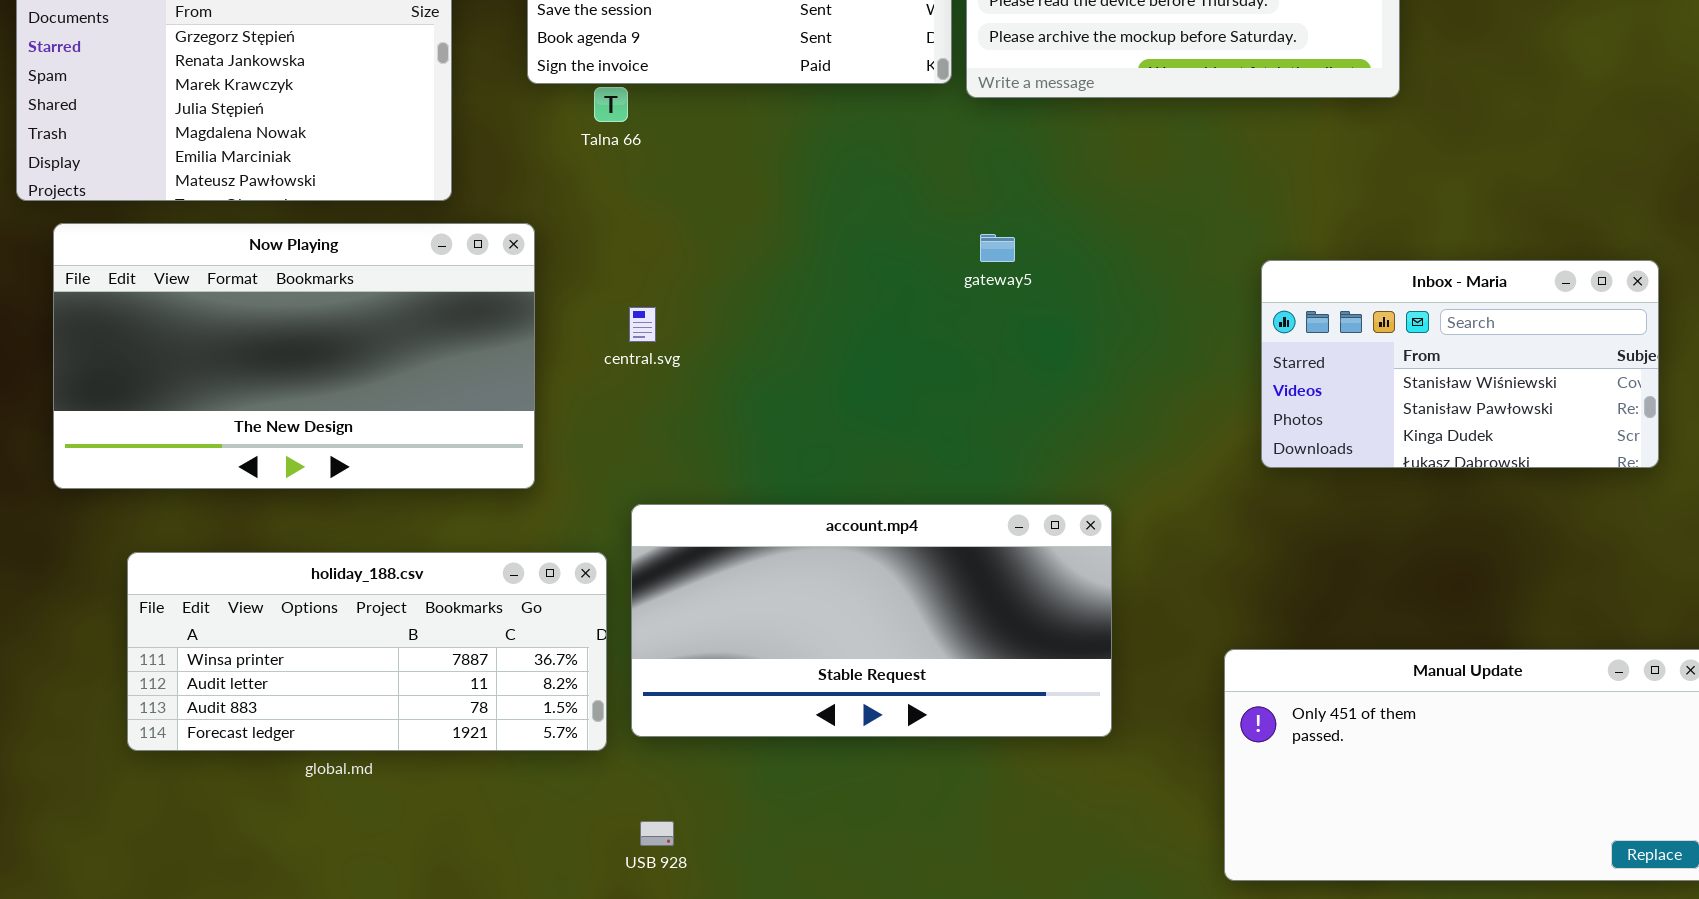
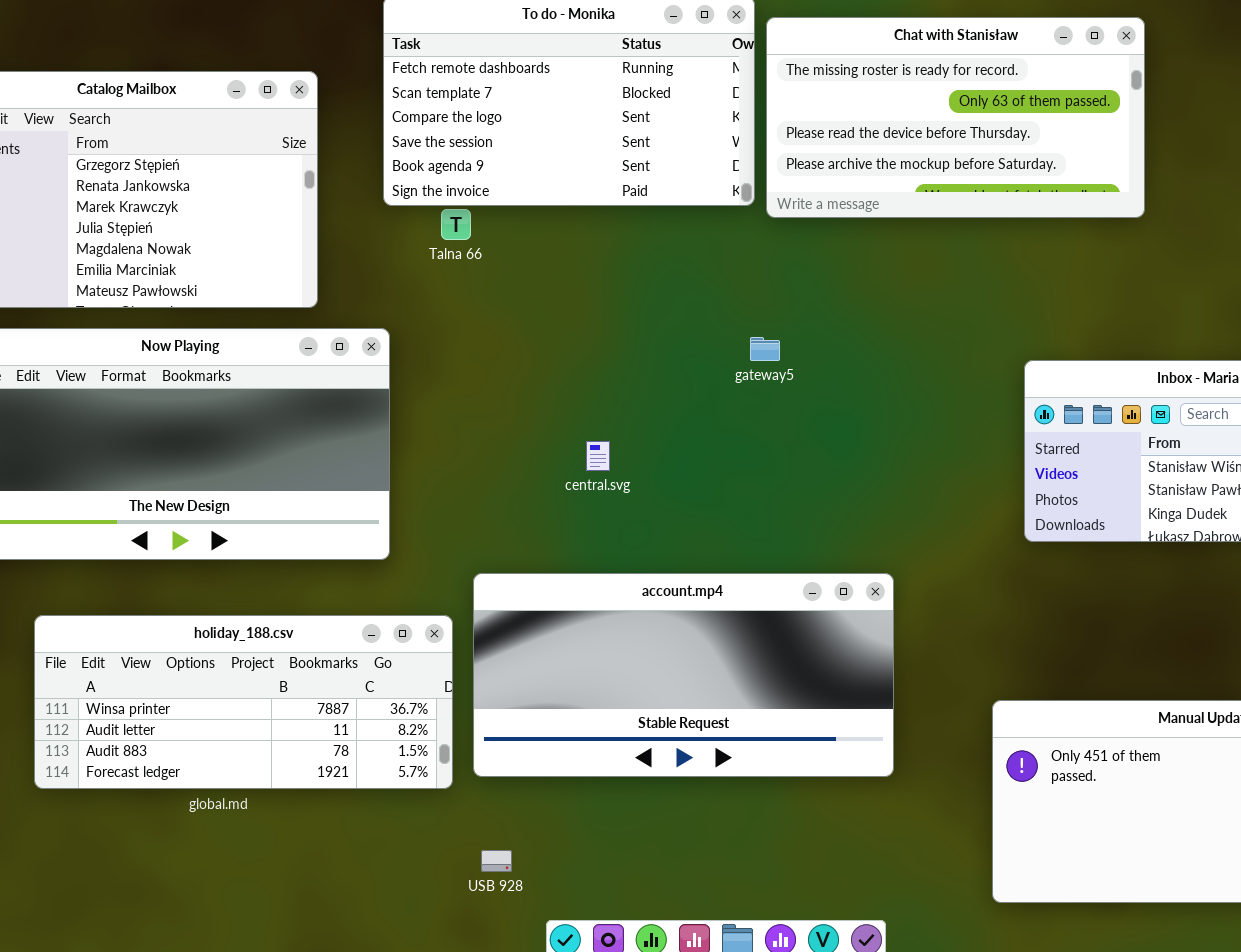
gateway5: [980,234,1015,262] -> [750,337,780,361], moved
central.svg: [629,307,656,342] -> [586,441,610,471], moved

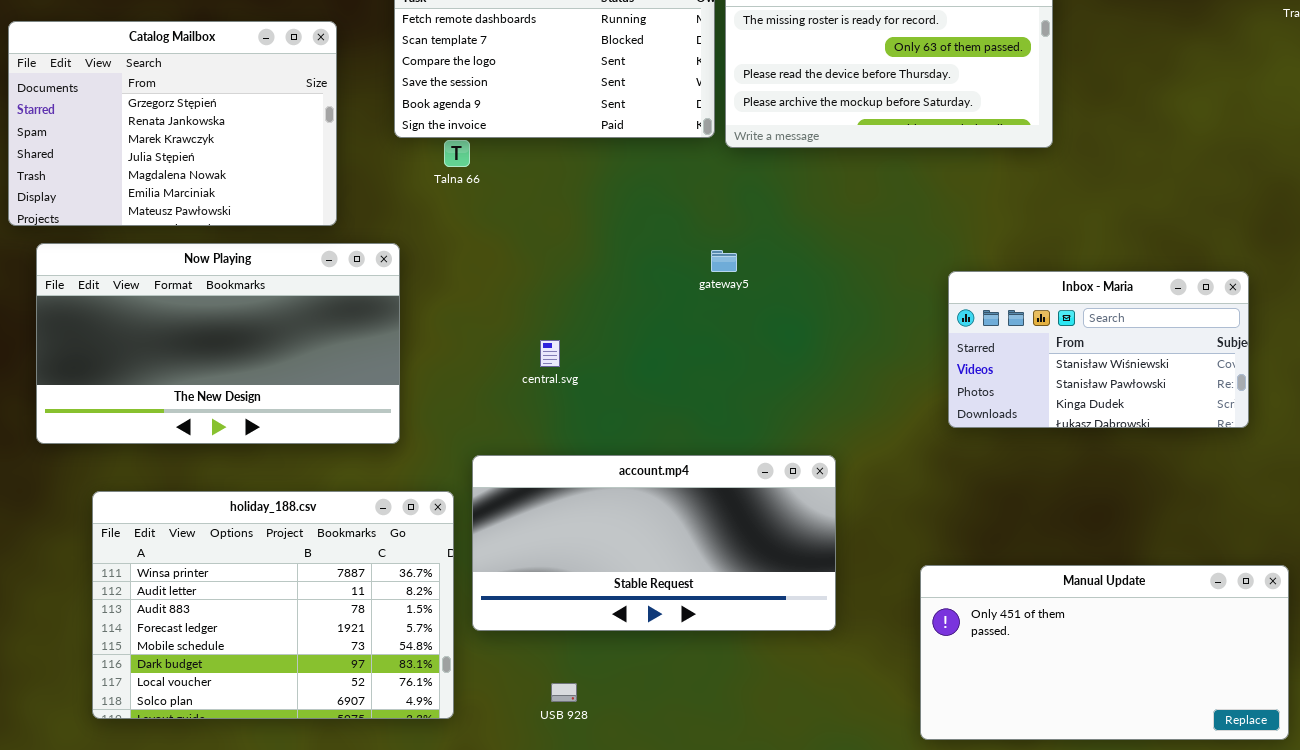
central.svg: [586,441,610,471] -> [540,340,560,367], moved
holiday_188.csv: [34,615,453,789] -> [92,491,454,719], resized
USB 928: [481,850,512,872] -> [551,683,577,702], moved

